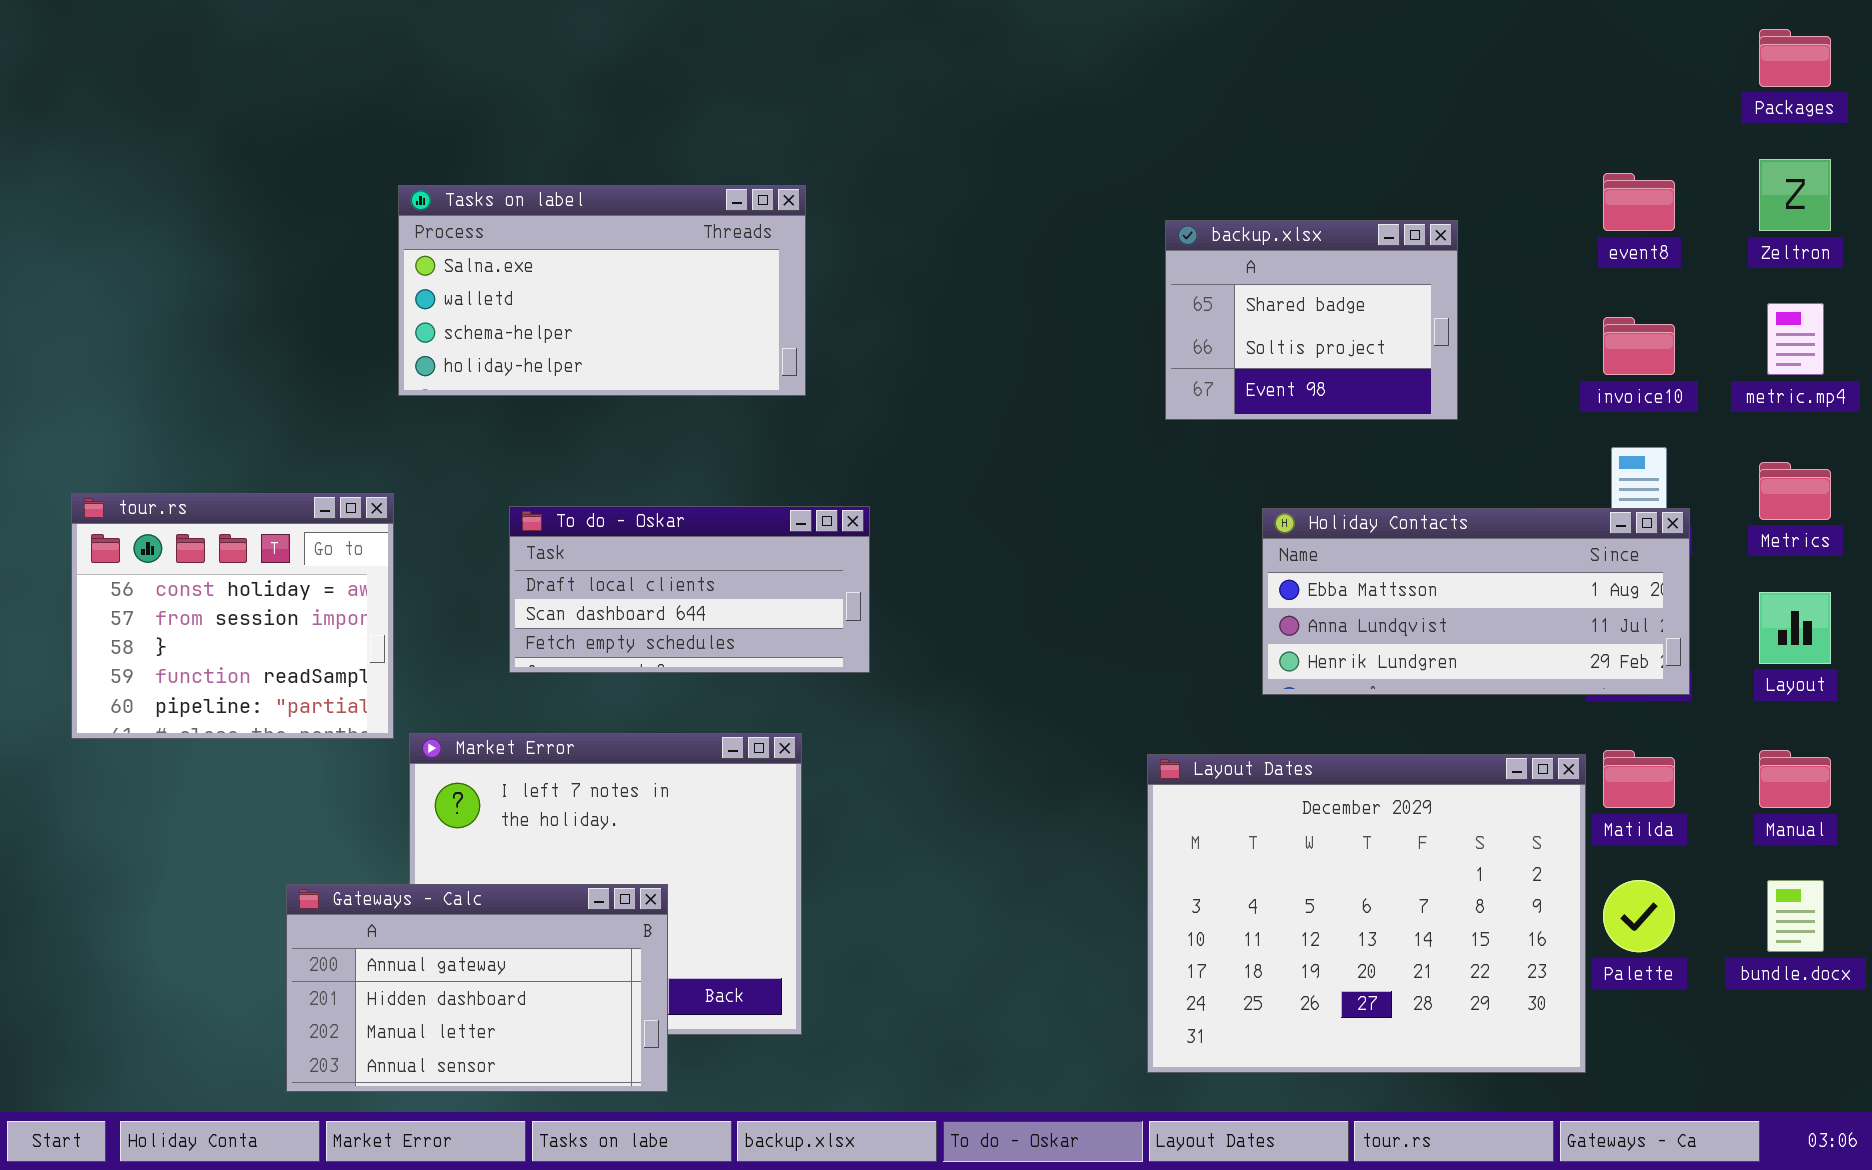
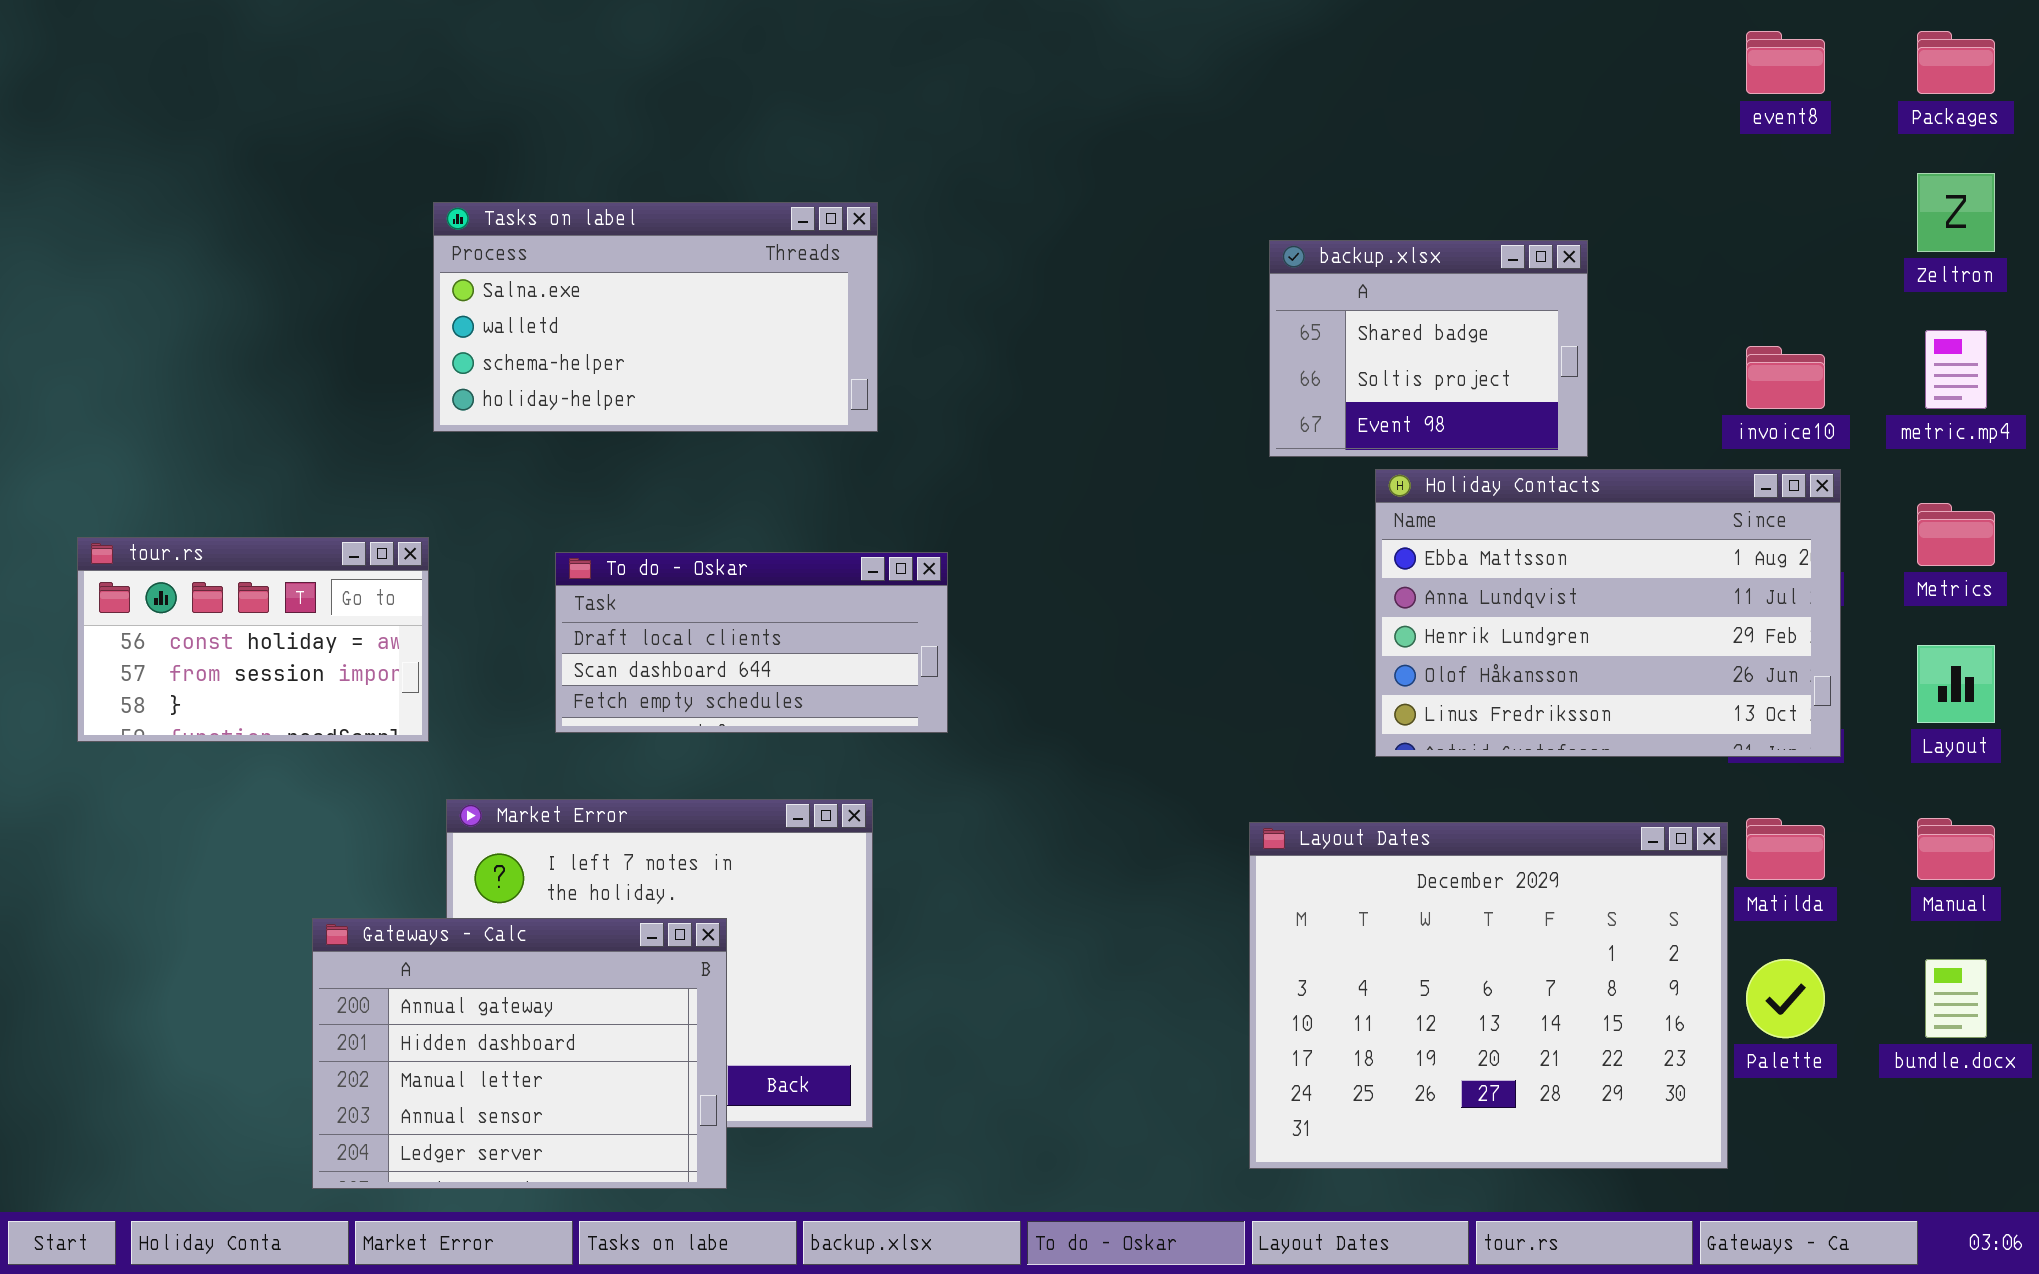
event8: [1603,173,1675,231] -> [1746,31,1825,94], moved
tour.rs: [71,493,394,739] -> [77,537,429,742], resized
Holiday Contacts: [1262,508,1690,695] -> [1375,469,1841,757], resized
Gateways - Calc: [286,884,668,1092] -> [312,918,727,1189], resized

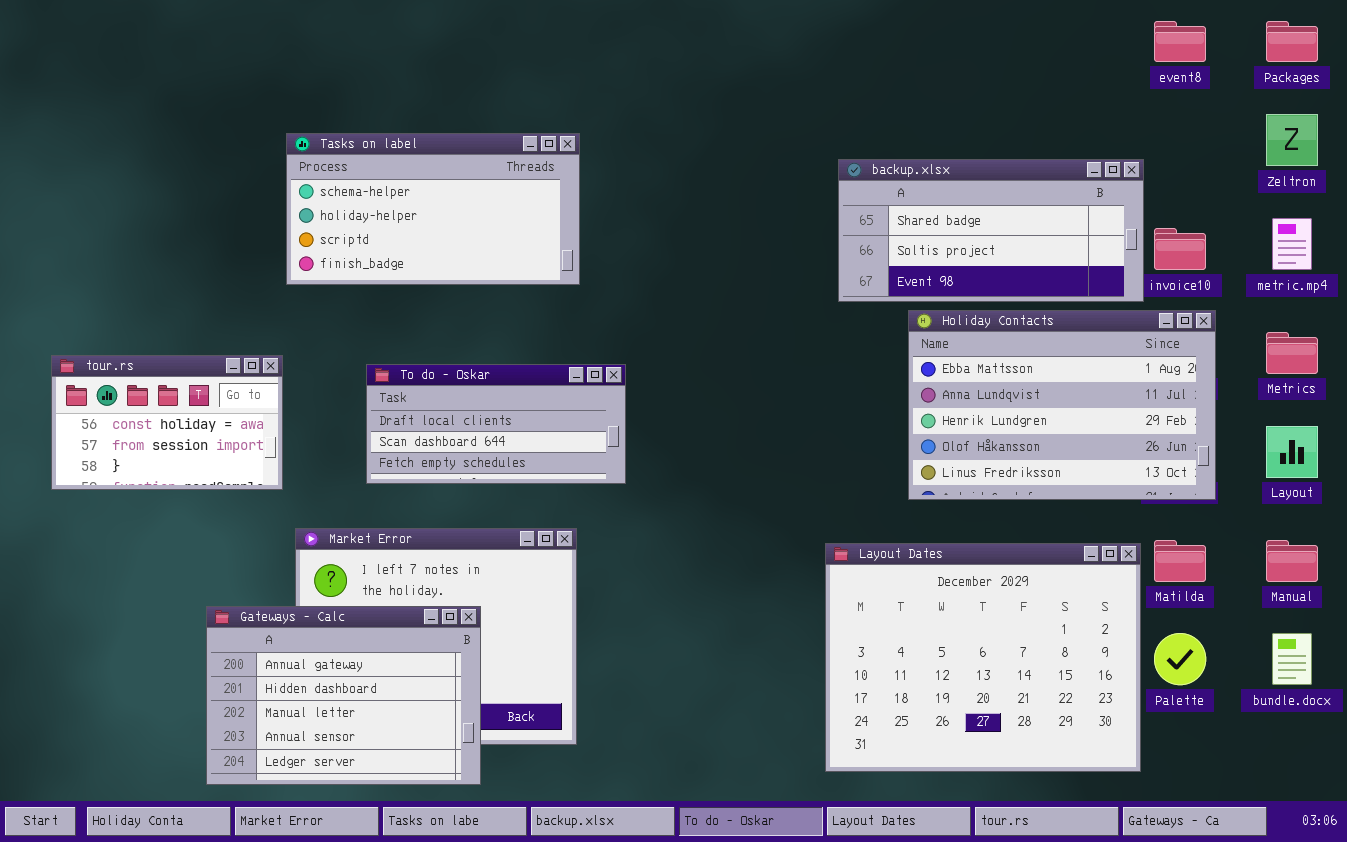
Tasks on label: [433,202,878,432] -> [286,133,580,285], scrolled down 2 rows
backup.xlsx: [1269,240,1588,457] -> [838,159,1144,302], resized

